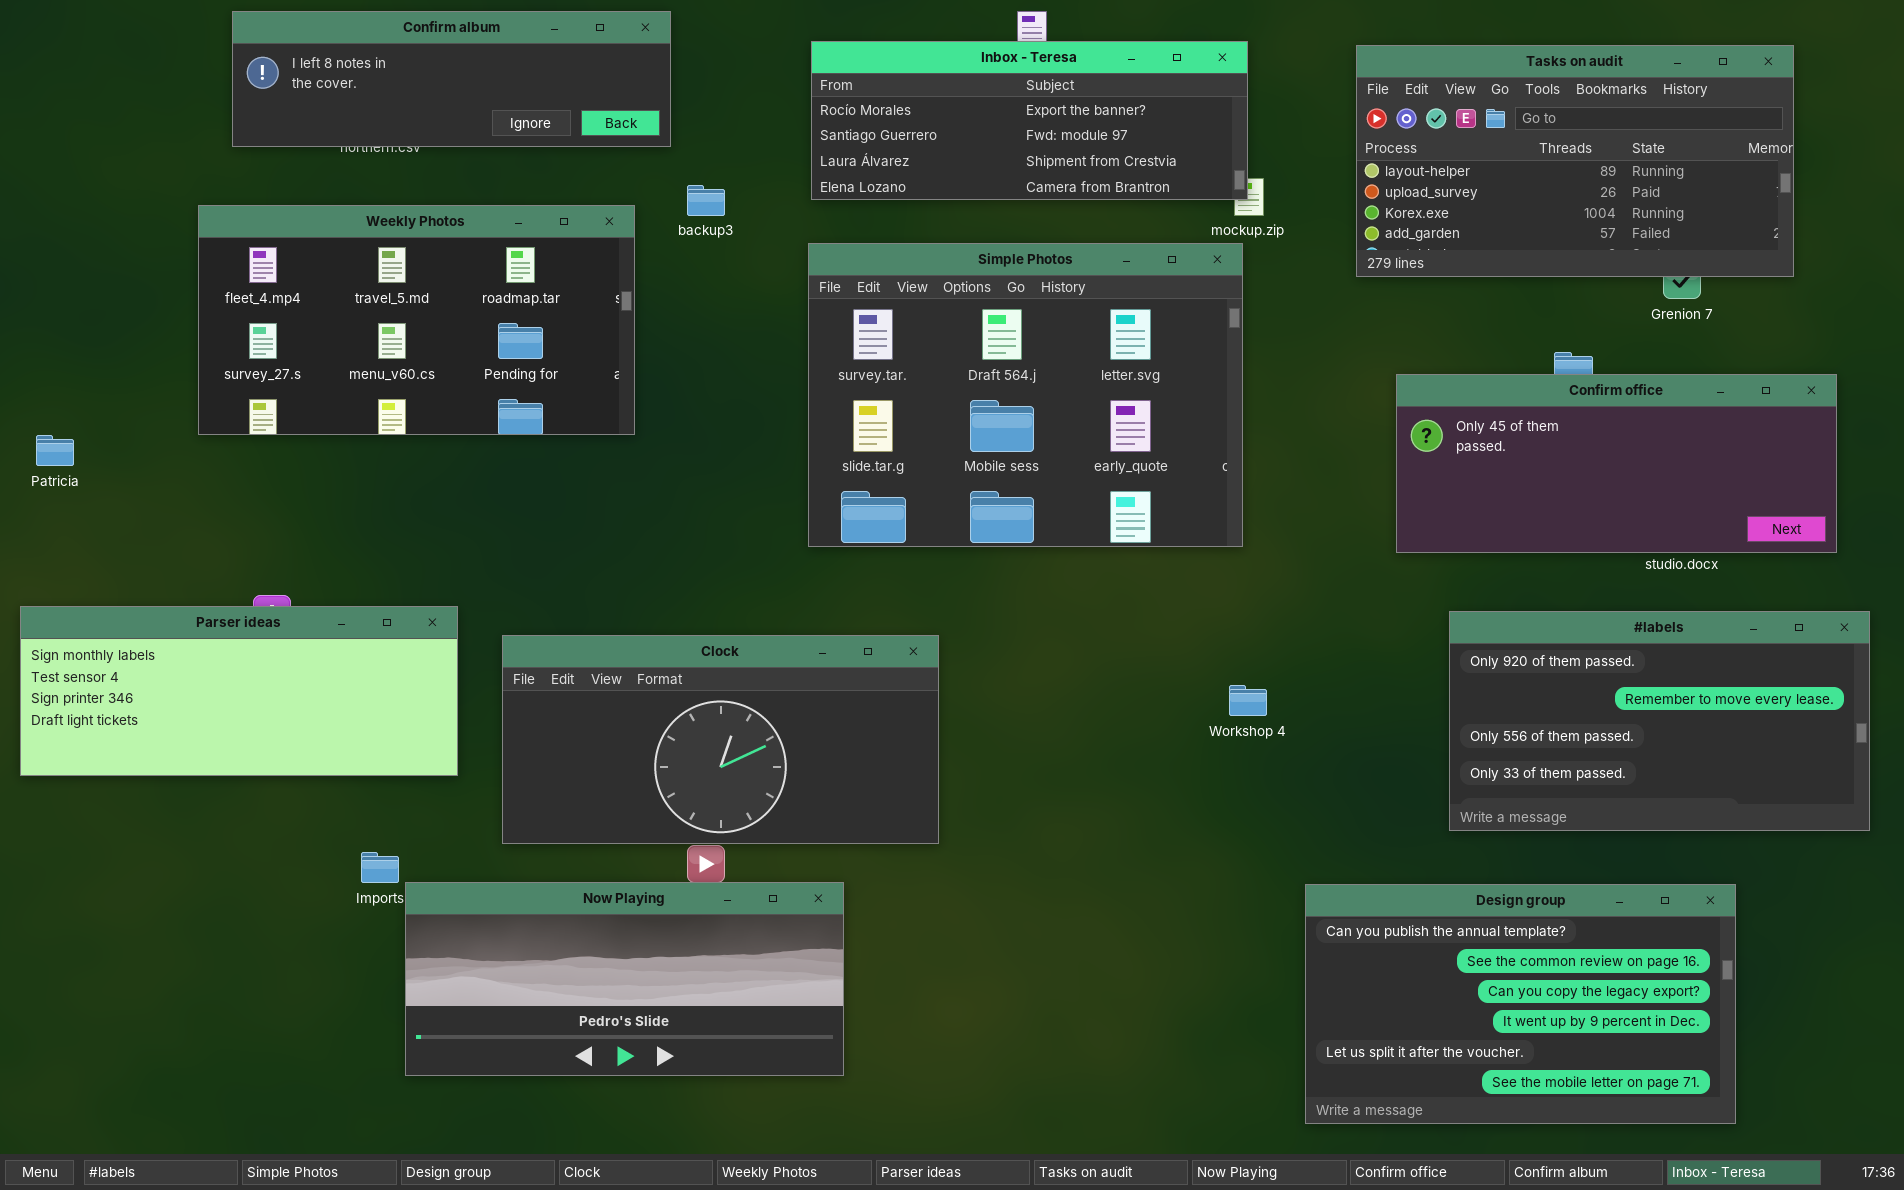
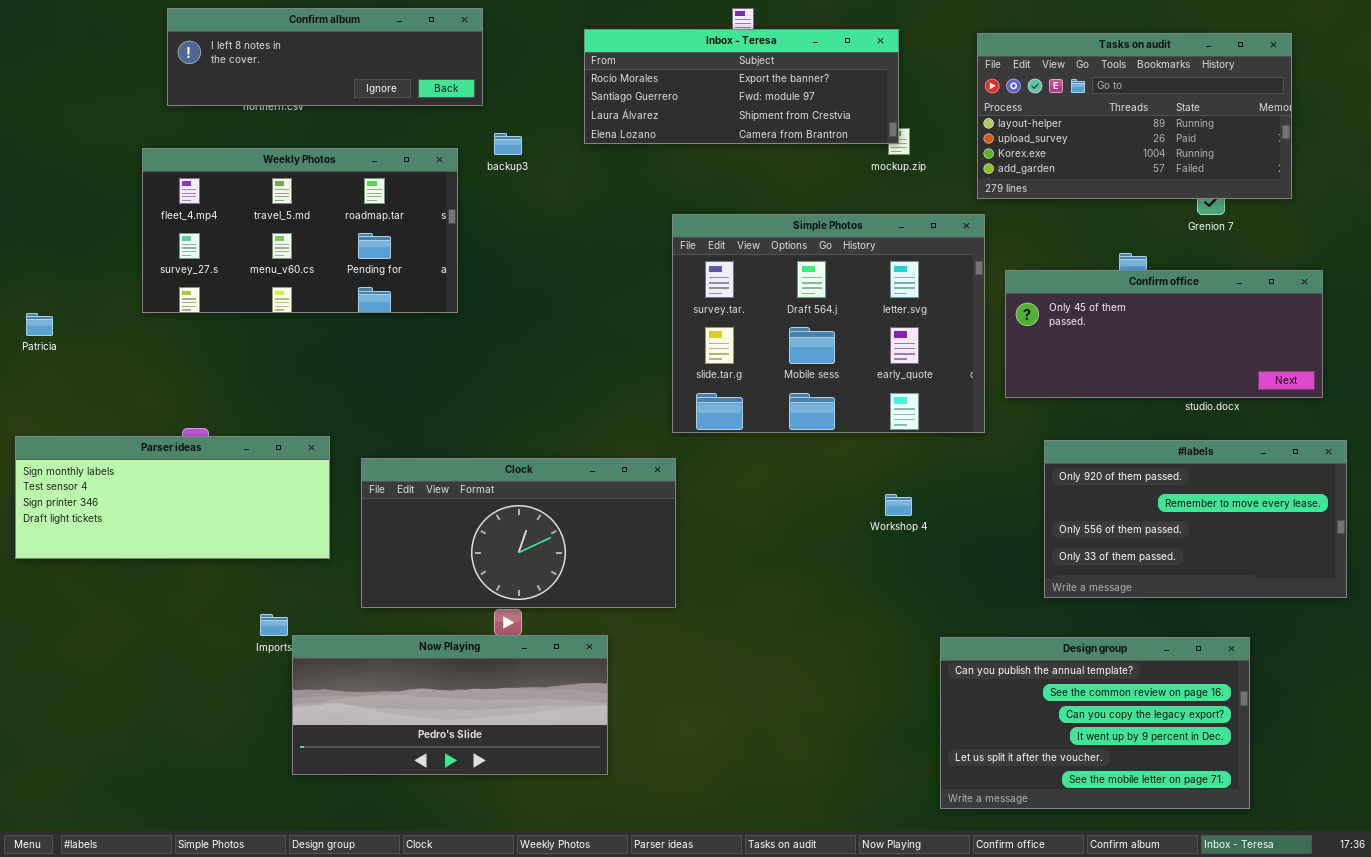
Simple Photos: [808,243,1243,547] -> [672,214,985,433], moved

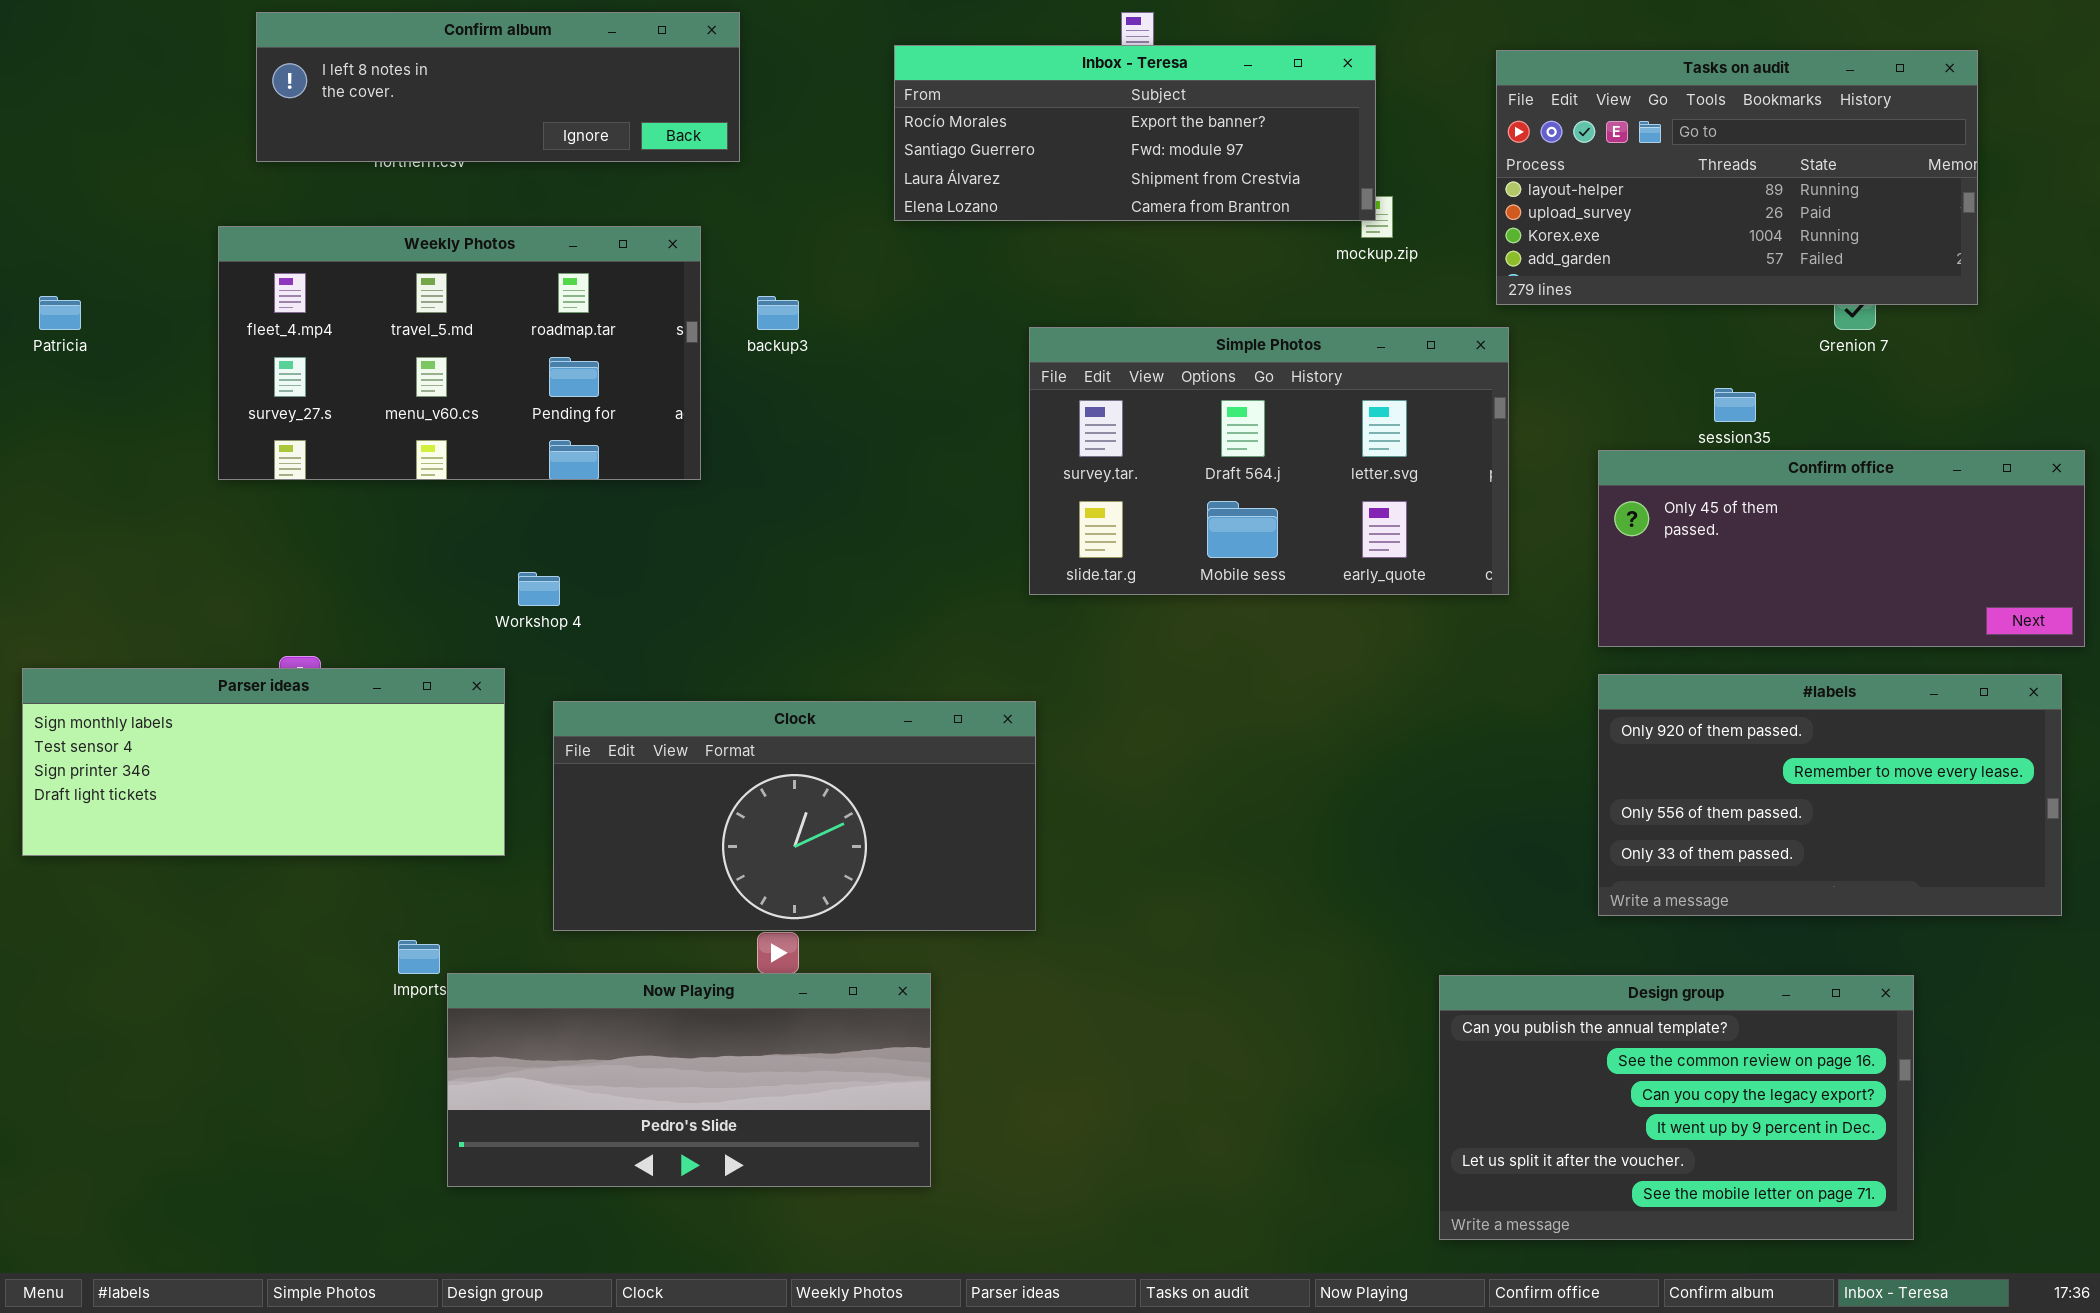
backup3: [494,133,522,155] -> [757,296,799,330], moved
Simple Photos: [672,214,985,433] -> [1029,327,1509,595], resized
Confirm office: [1005,270,1323,398] -> [1598,450,2085,647], moved
Patricia: [26,313,53,336] -> [39,296,81,330], moved
Workshop 4: [885,494,912,516] -> [518,572,560,606], moved

